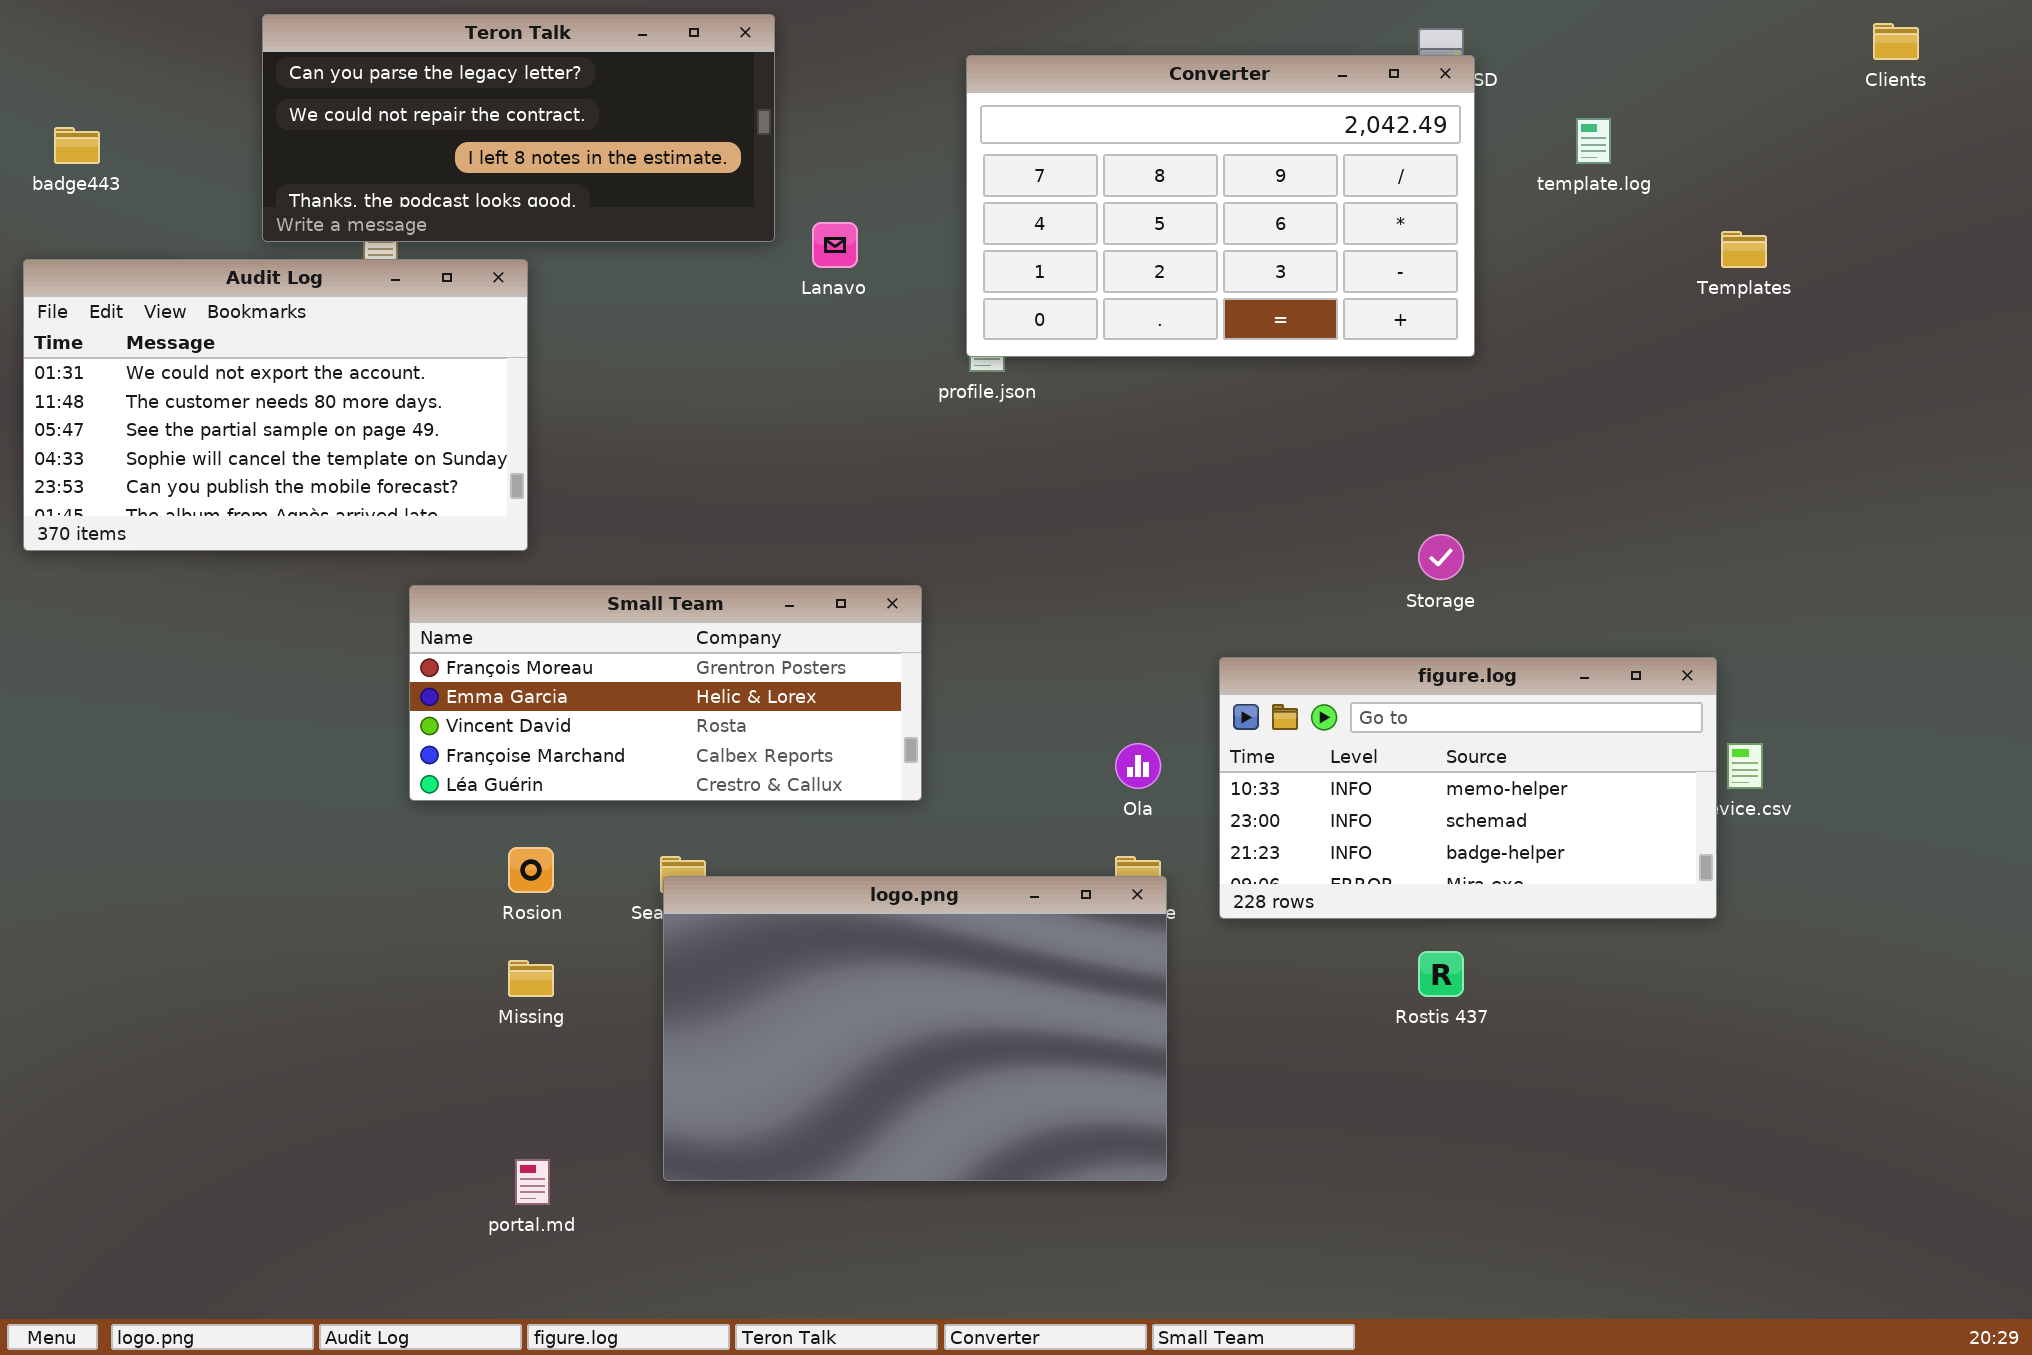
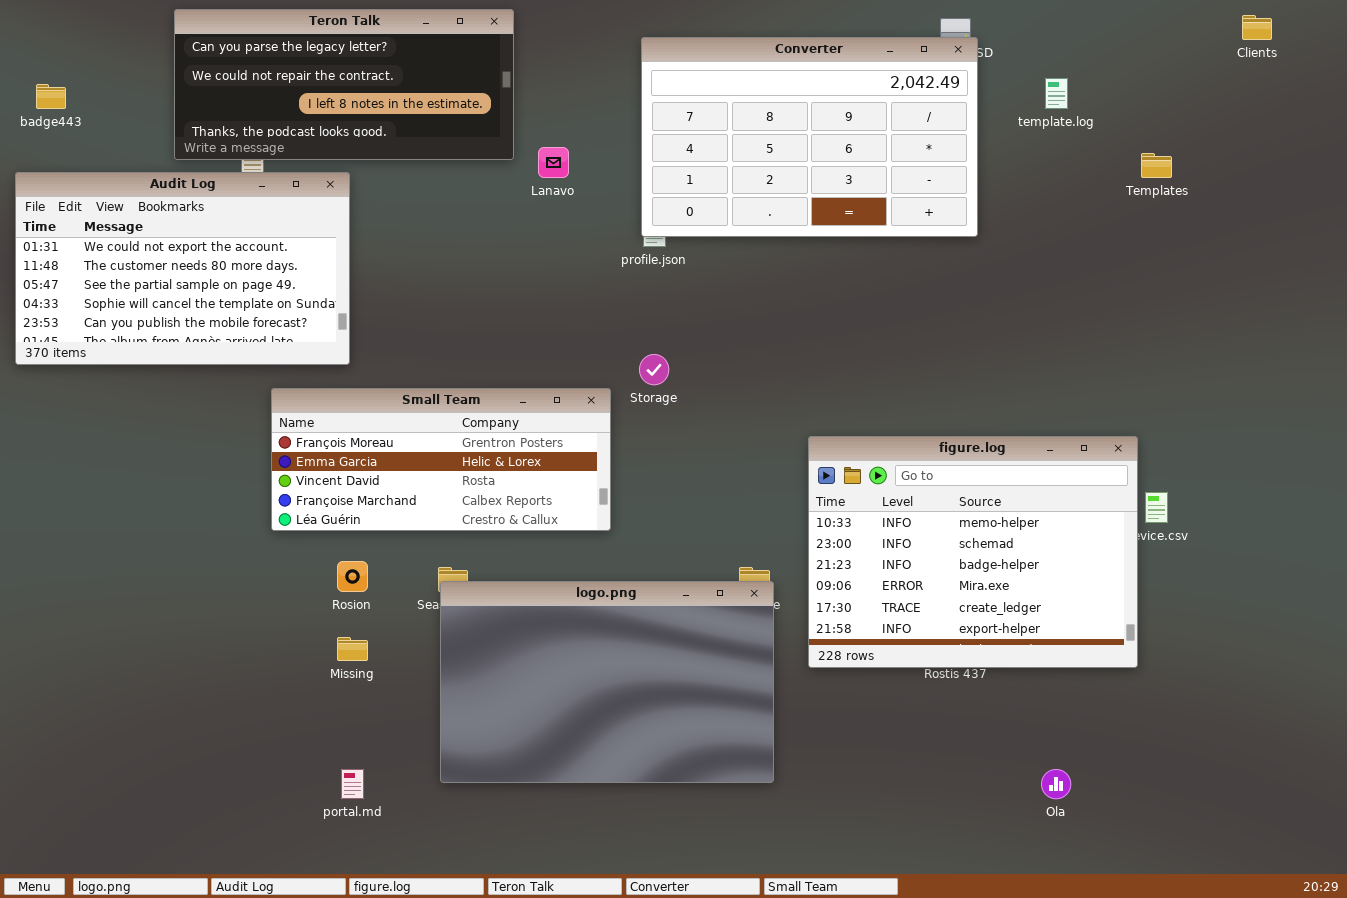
Storage: [1418,534,1464,580] -> [639,354,669,385], moved
figure.log: [1219,657,1717,919] -> [808,436,1138,668], resized
Ola: [1115,743,1161,789] -> [1041,769,1071,799], moved

